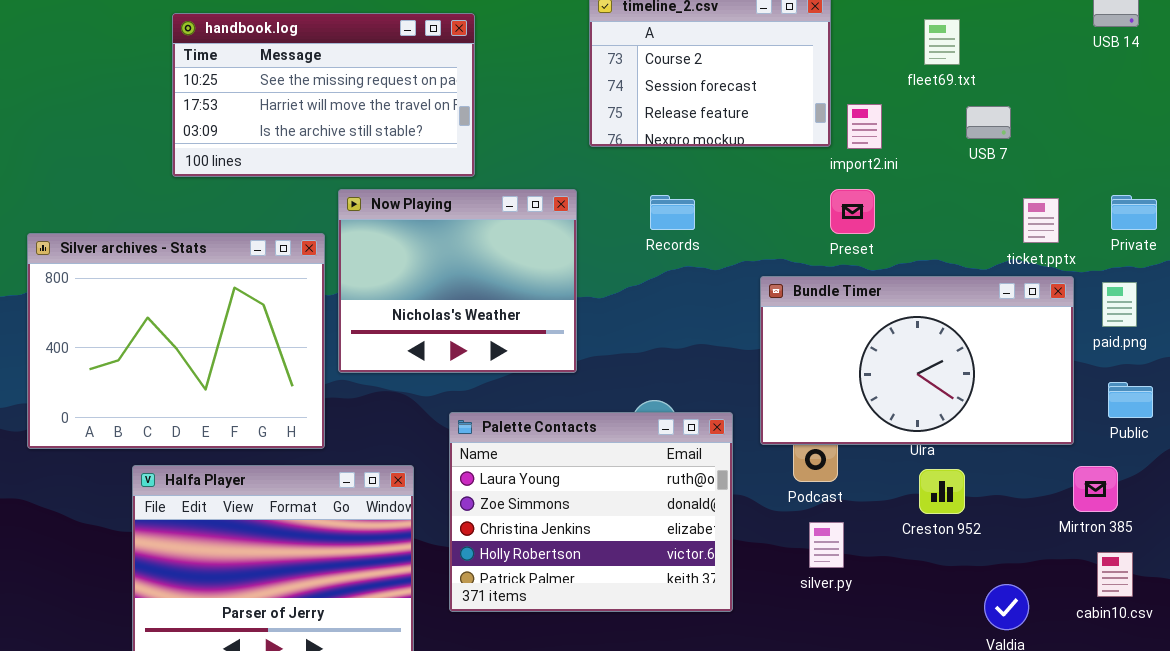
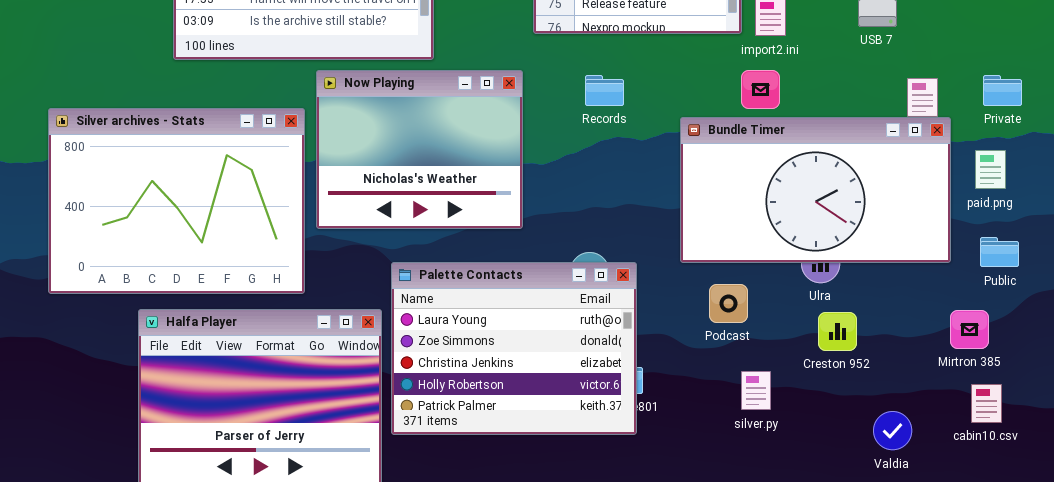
Bundle Timer: [760,276,1074,445] -> [680,117,951,263], moved
Palette Contacts: [449,412,733,612] -> [391,262,637,435], moved
silver.py: [809,522,844,568] -> [741,371,771,410], moved

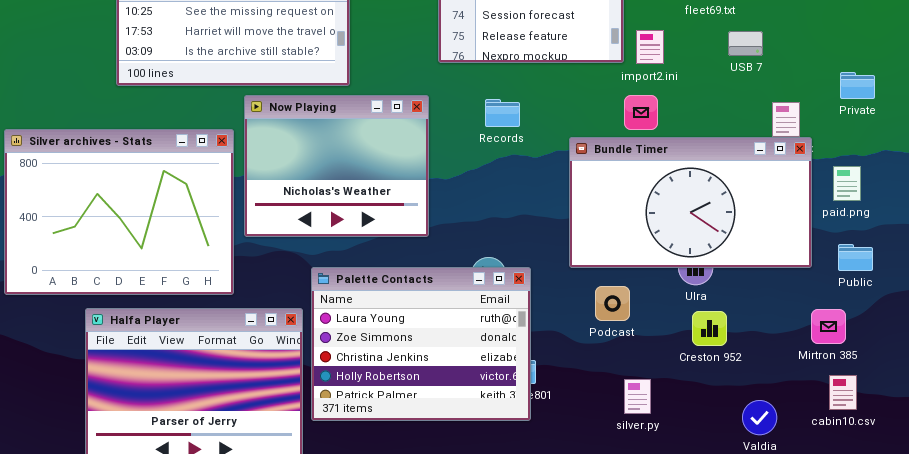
Private: [983,75,1022,106] -> [840,72,875,99], moved
silver.py: [741,371,771,410] -> [624,379,651,414], moved

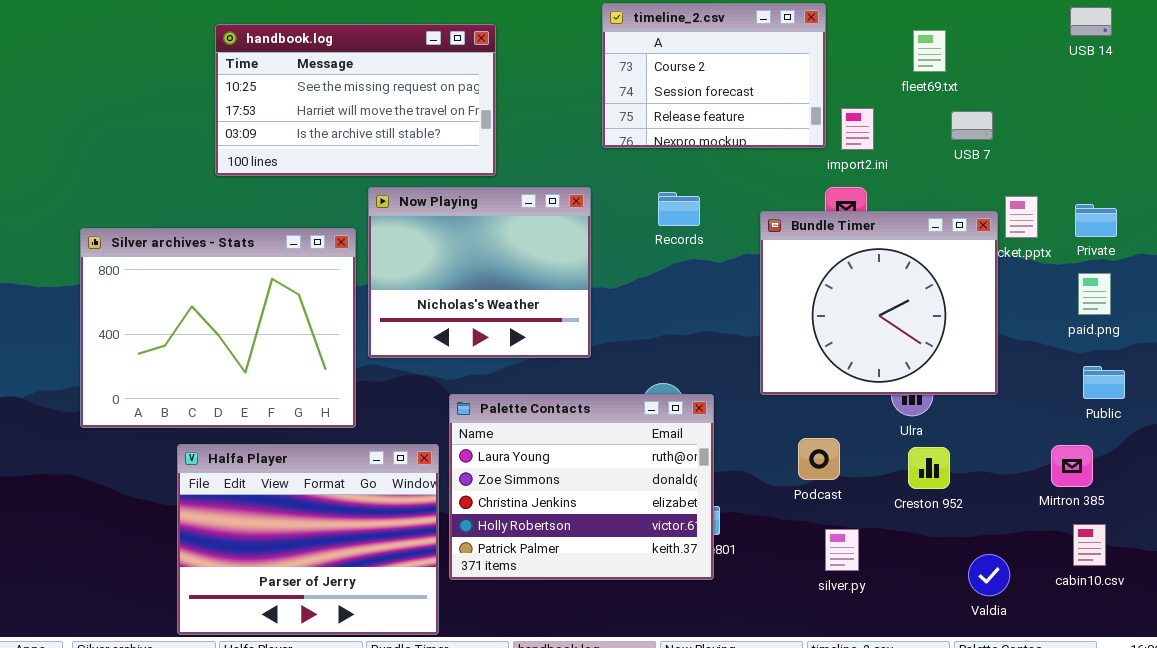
Private: [840,72,875,99] -> [1075,204,1117,237], moved
Bundle Timer: [569,137,812,268] -> [760,211,998,395], resized
Podcast: [595,286,630,321] -> [798,438,840,480], moved

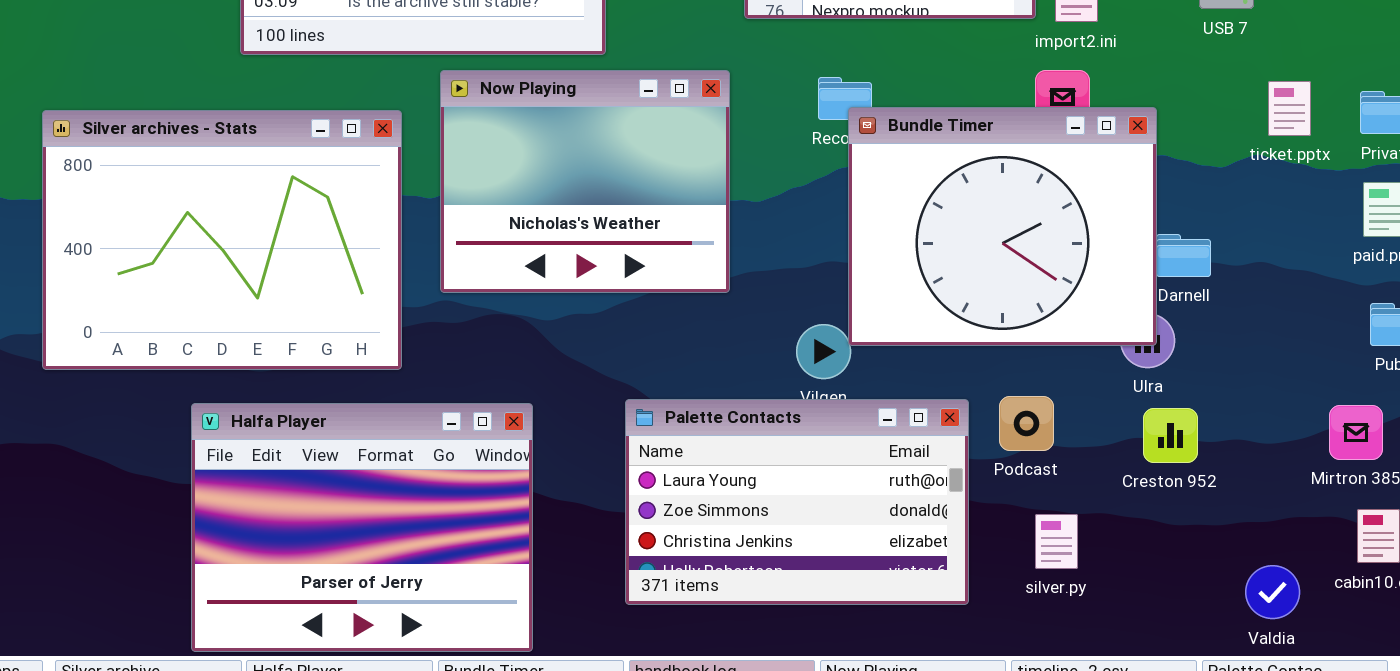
Bundle Timer: [760,211,998,395] -> [848,107,1157,346], moved
Silver archives - Stats: [80,228,356,428] -> [42,110,402,370], moved
Palette Contacts: [449,394,714,580] -> [625,399,969,605], moved, resized
Valdia: [968,554,1010,596] -> [1245,565,1300,619], moved

